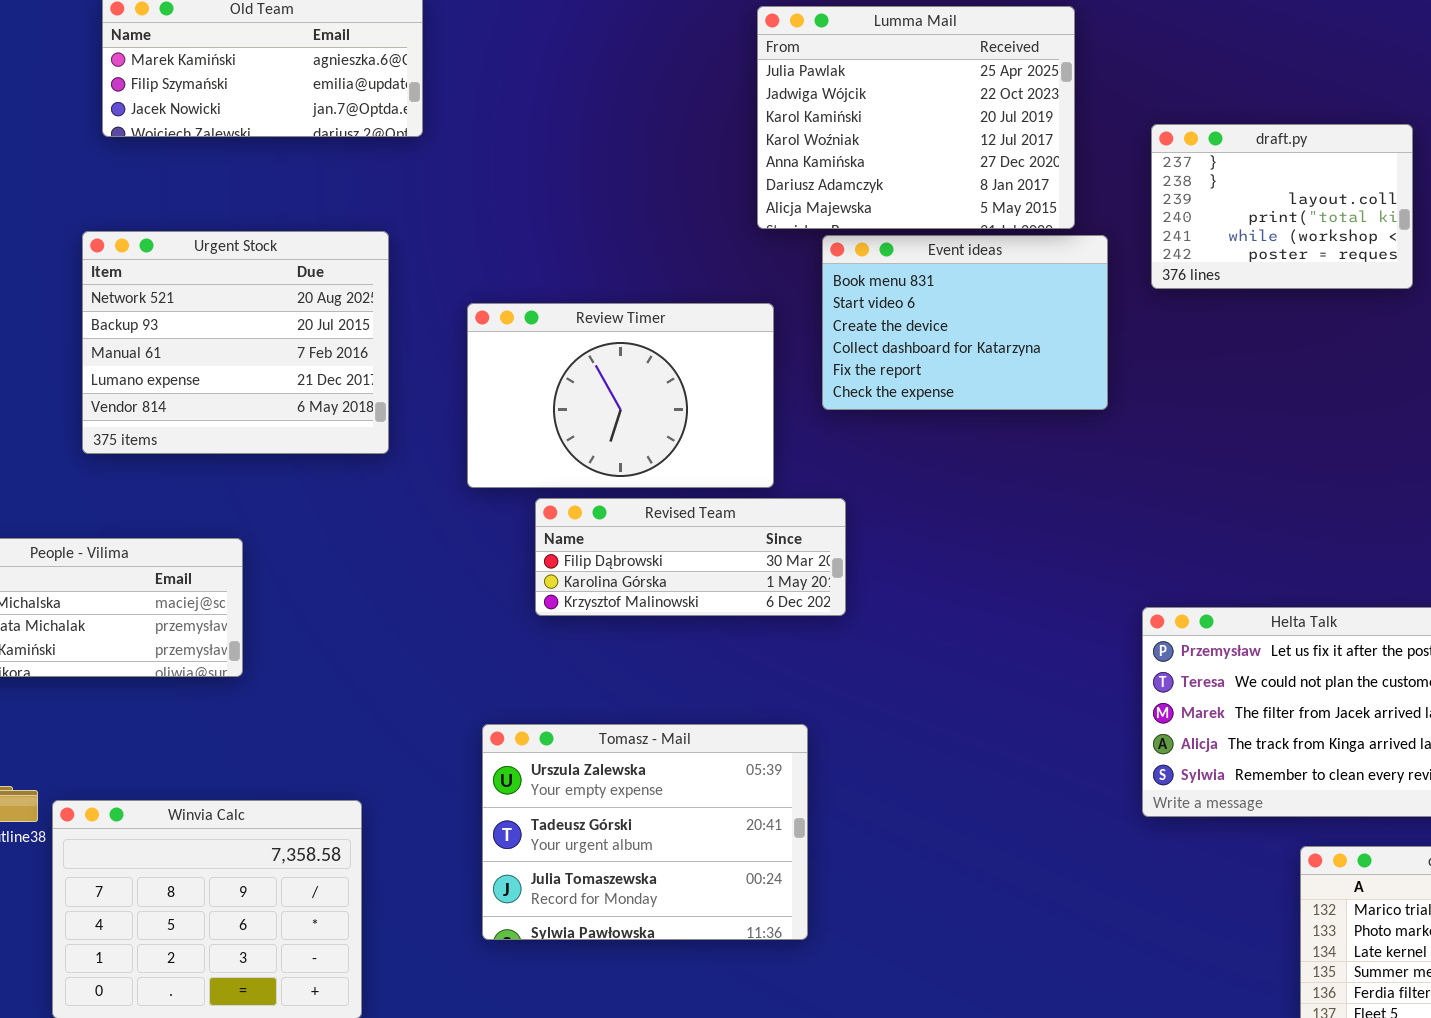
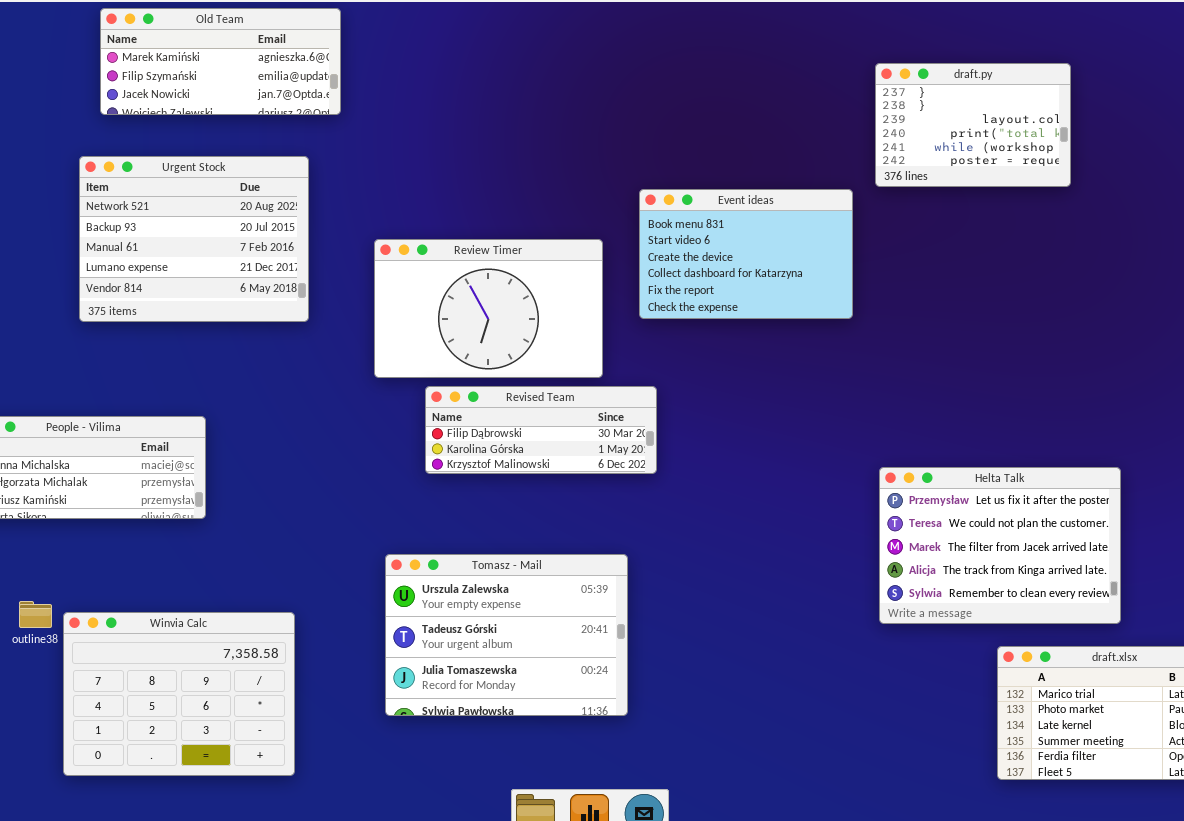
Lumma Mail: [757,6,1075,229] -> none, closed
draft.py: [1151,124,1413,289] -> [875,63,1071,187], moved
Urgent Stock: [82,231,389,454] -> [79,156,309,322], moved

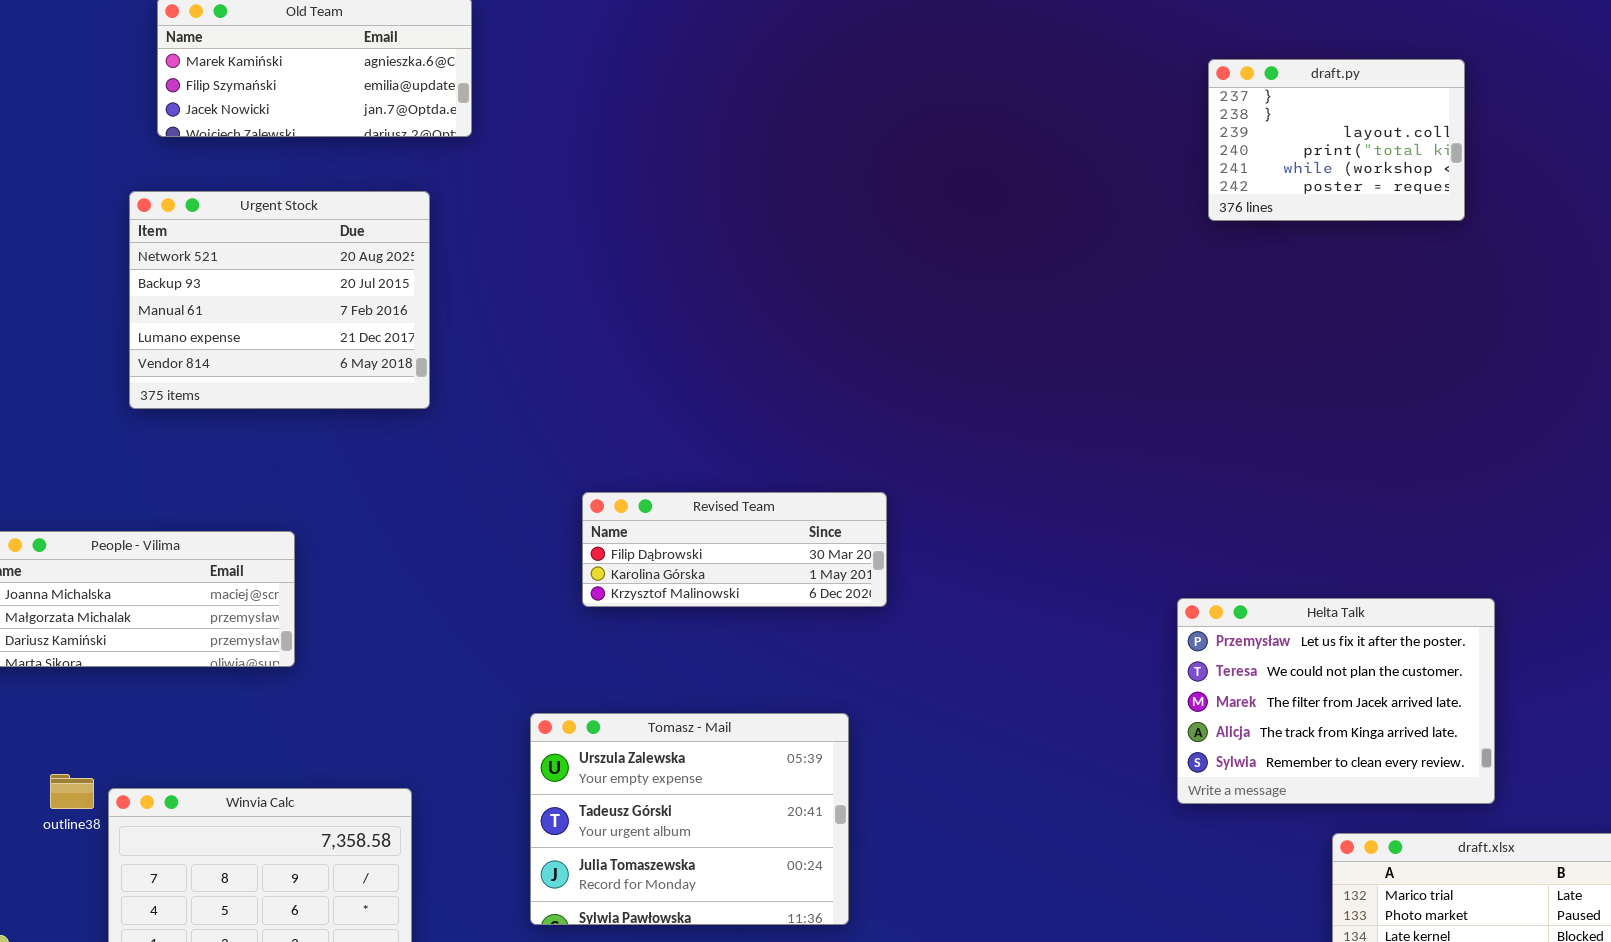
draft.py: [875,63,1071,187] -> [1208,59,1465,221], moved
Event ideas: [639,189,853,319] -> none, closed
Review Timer: [374,239,603,378] -> none, closed

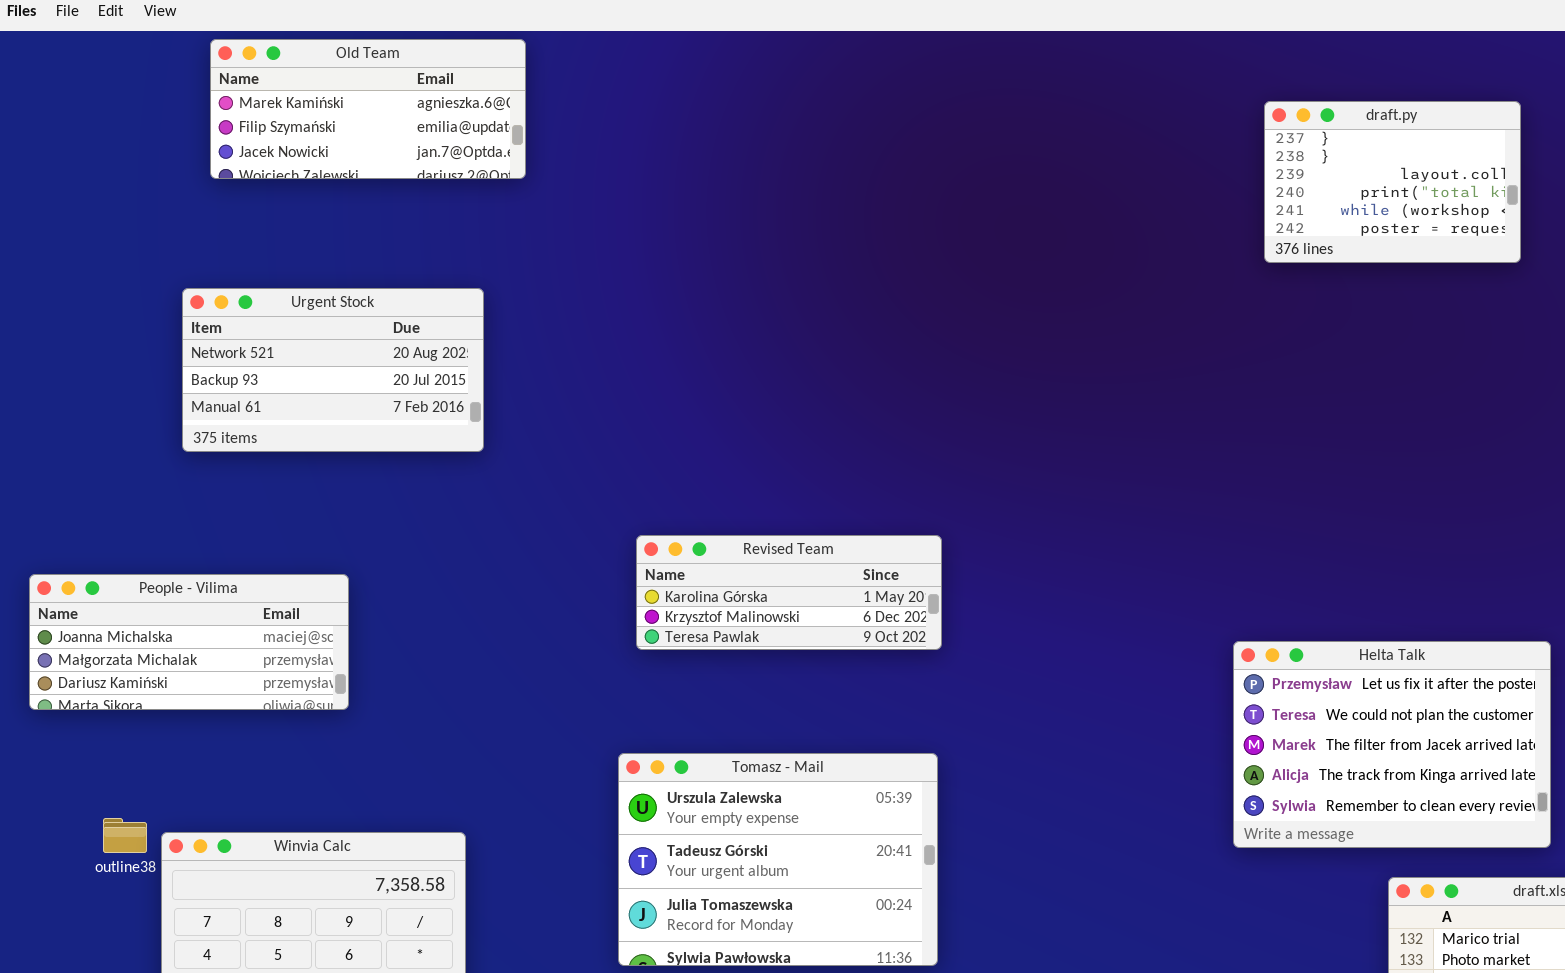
Urgent Stock: [129,191,430,409] -> [182,288,484,452], resized
Revised Team: [582,492,887,607] -> [636,535,942,650], scrolled down 1 row
Tomasz - Mail: [530,713,849,925] -> [618,753,938,966], moved

